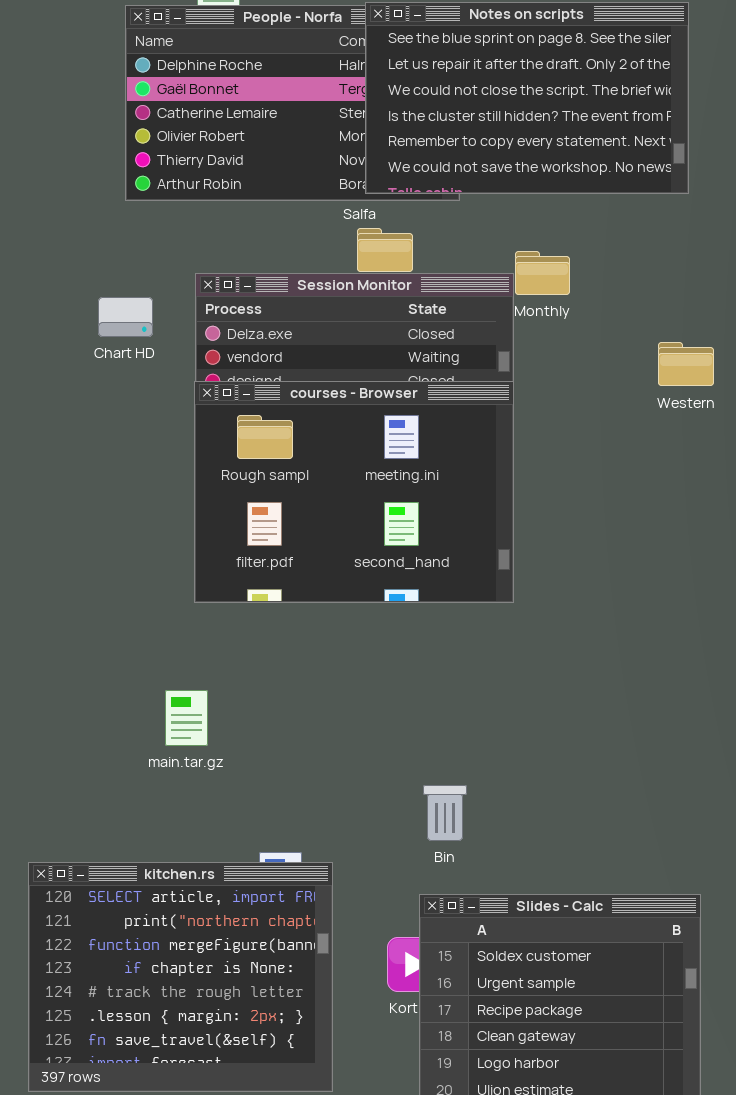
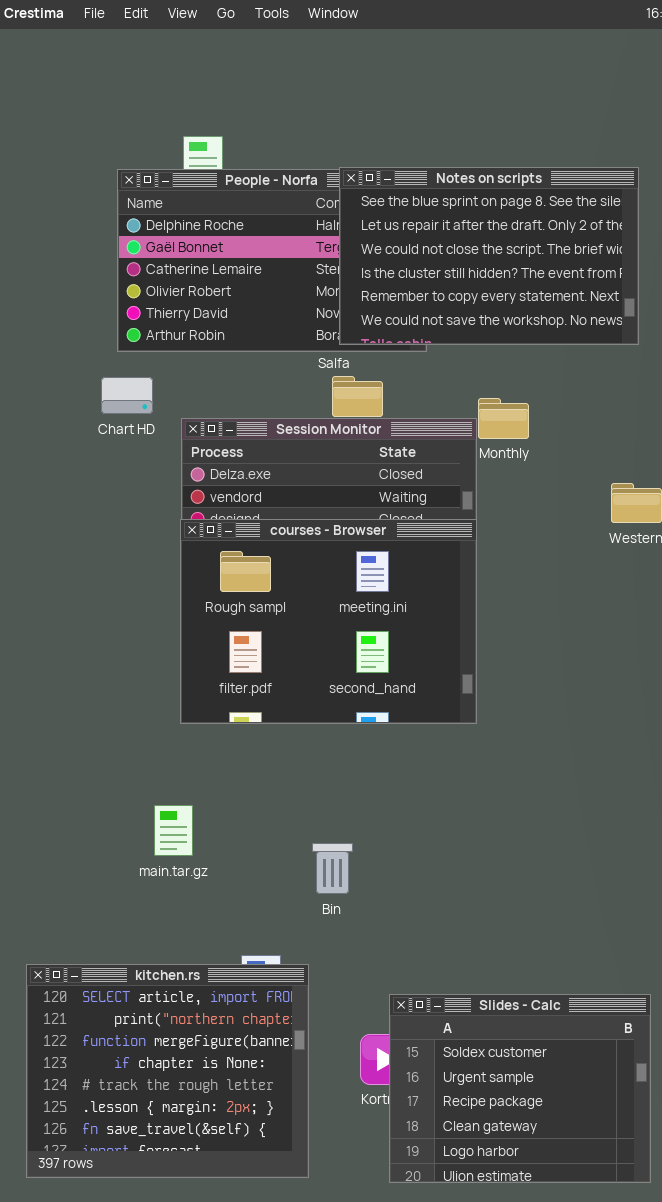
Chart HD: [98,297,153,337] -> [101,377,153,414], moved
Bin: [423,785,467,841] -> [312,843,353,894], moved

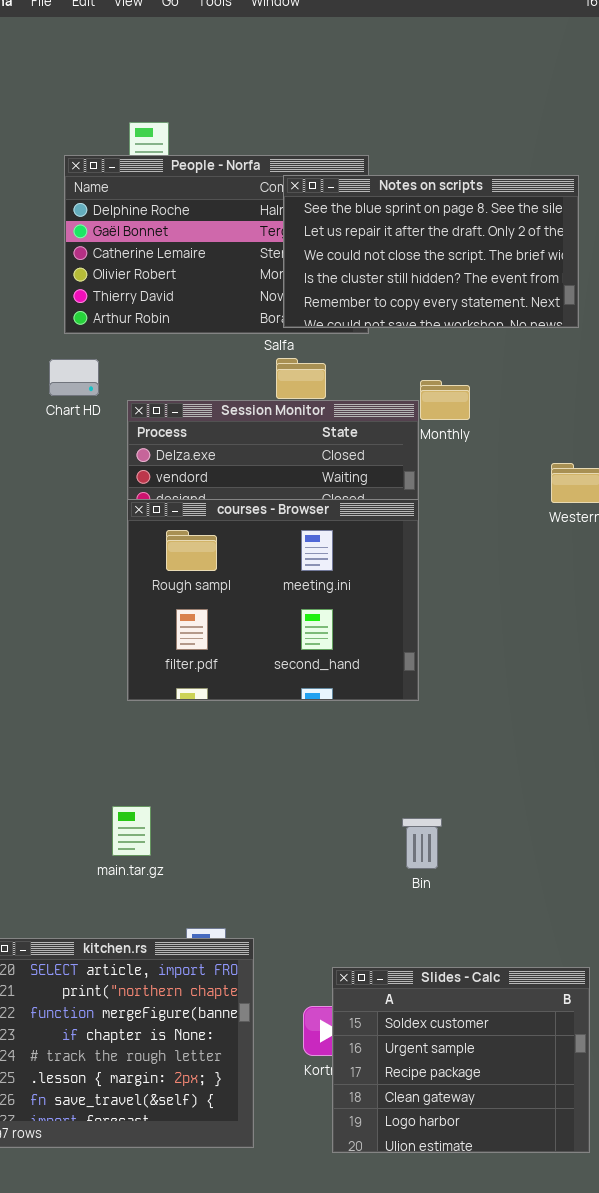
Notes on scripts: [339,167,639,345] -> [283,175,579,328], resized
main.tar.gz: [154,805,193,856] -> [112,806,151,856], moved
Bin: [312,843,353,894] -> [402,818,442,869], moved

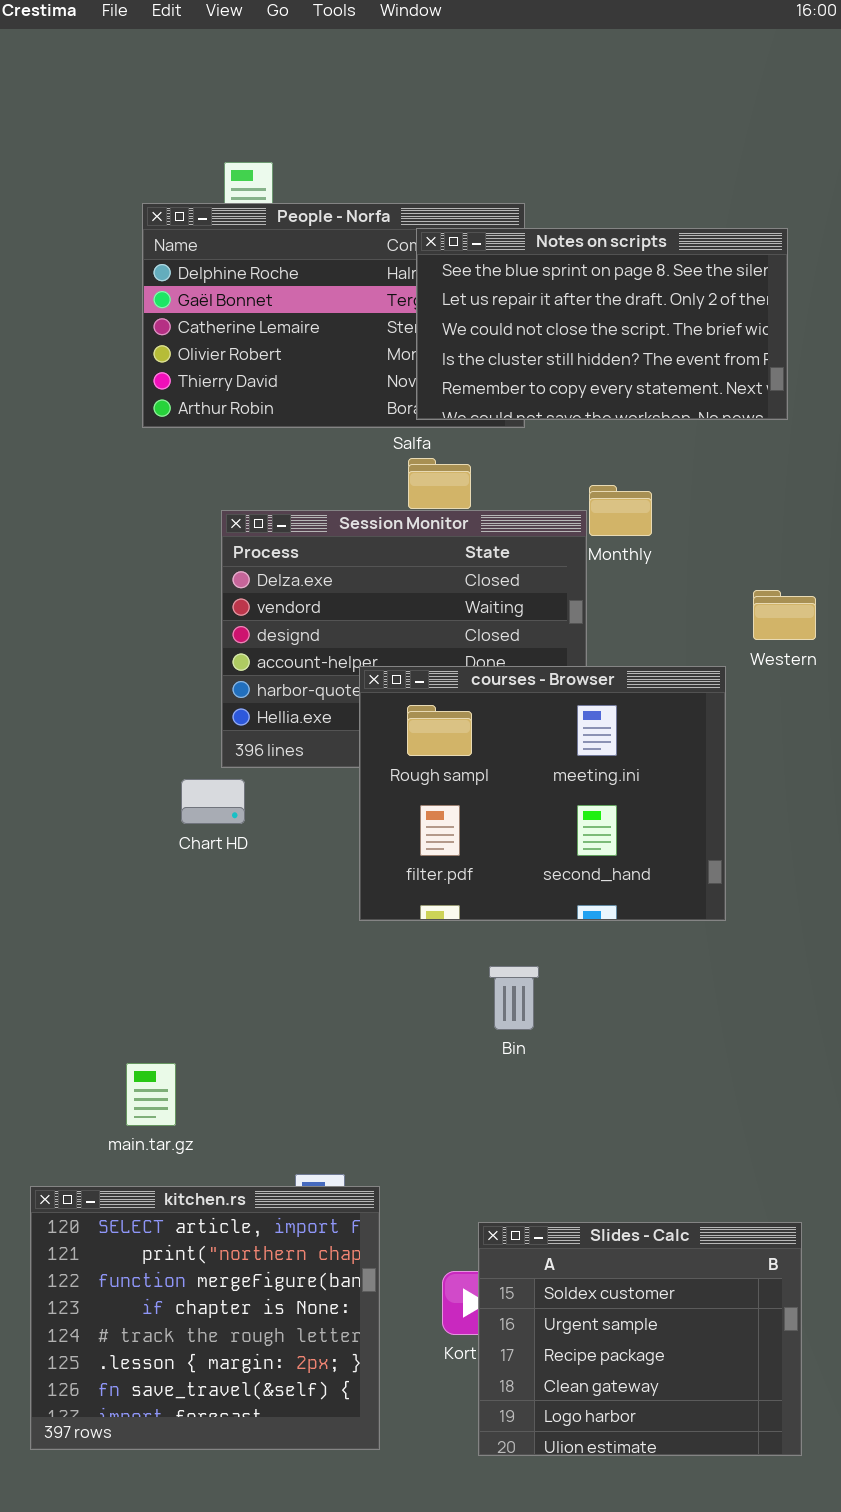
Chart HD: [49,359,99,396] -> [181,779,245,824], moved
courses - Browser: [127,499,419,701] -> [359,666,726,921], moved
main.tar.gz: [112,806,151,856] -> [126,1063,176,1126], moved
Bin: [402,818,442,869] -> [489,966,539,1030], moved

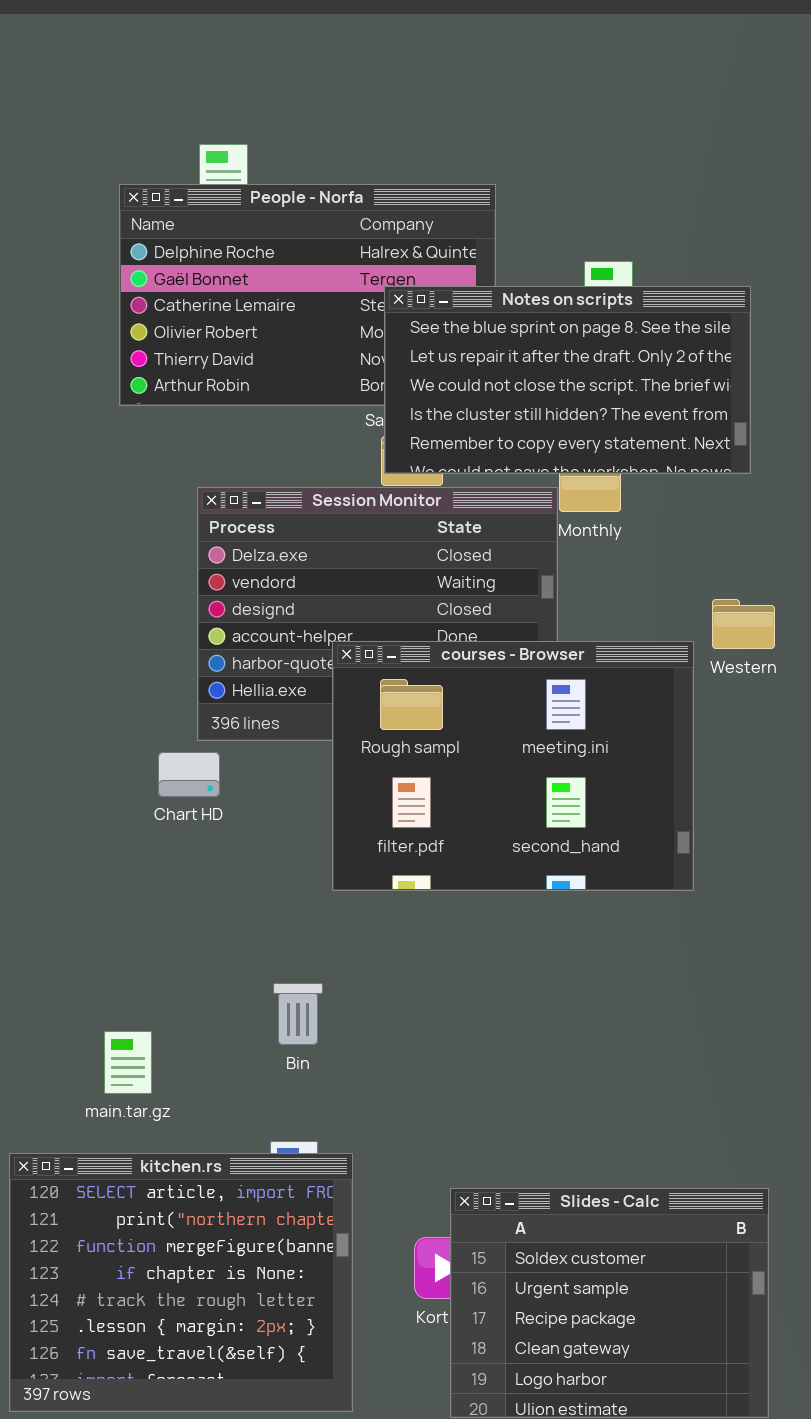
Notes on scripts: [416,228,788,420] -> [384,286,751,474], moved
Western: [753,590,816,640] -> [712,599,775,649], moved
Bin: [489,966,539,1030] -> [273,983,323,1045], moved

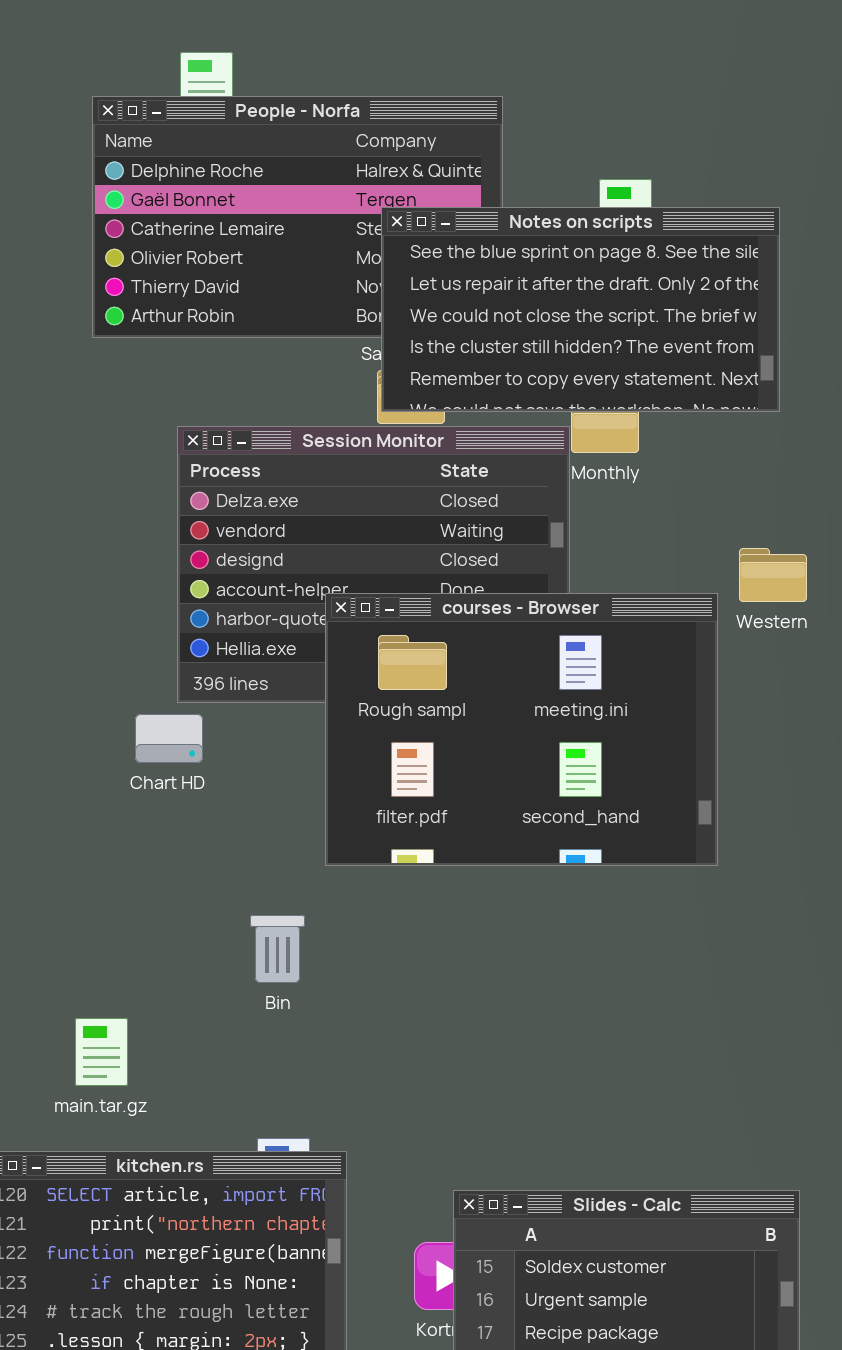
Bin: [273,983,323,1045] -> [250,915,305,983], moved

